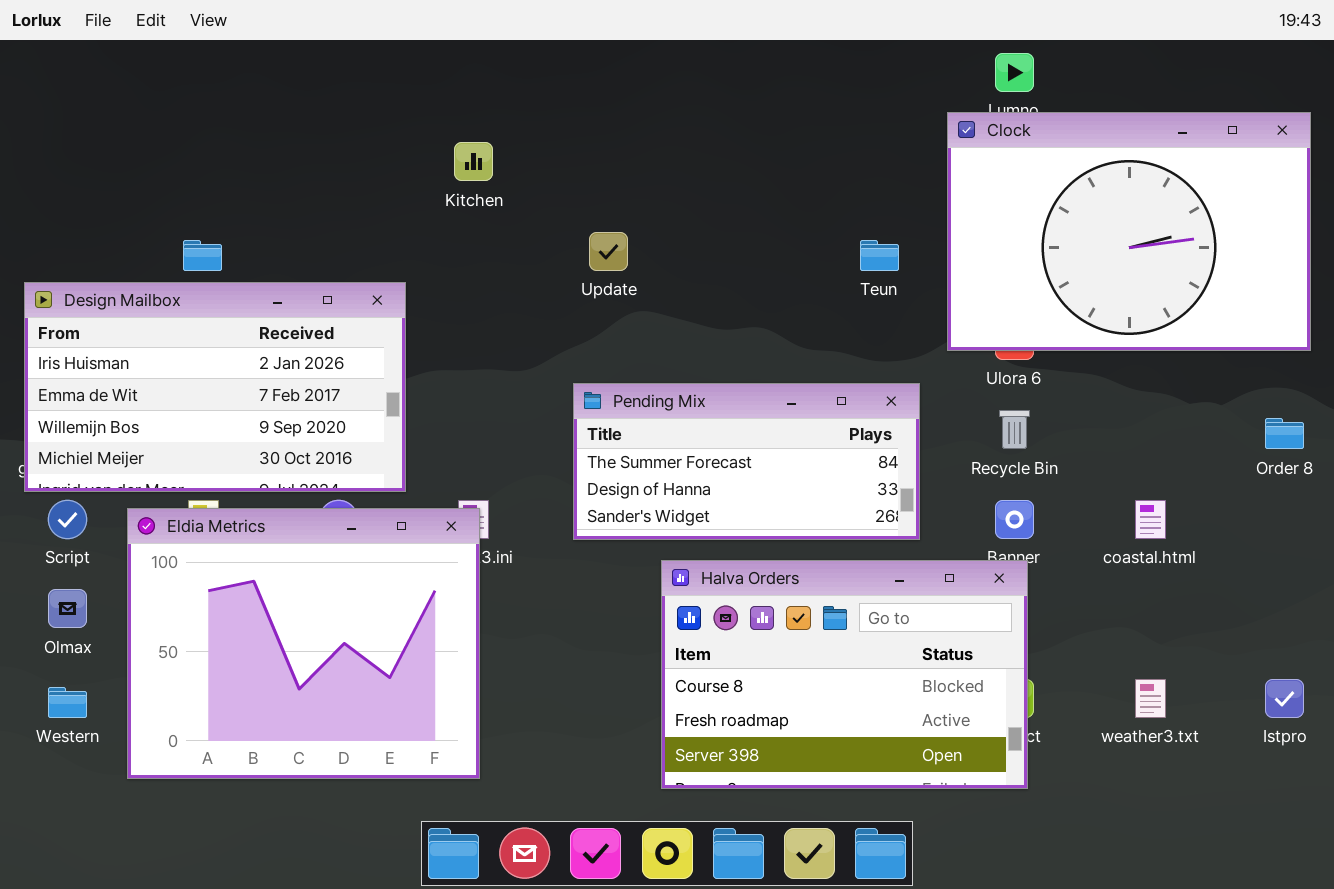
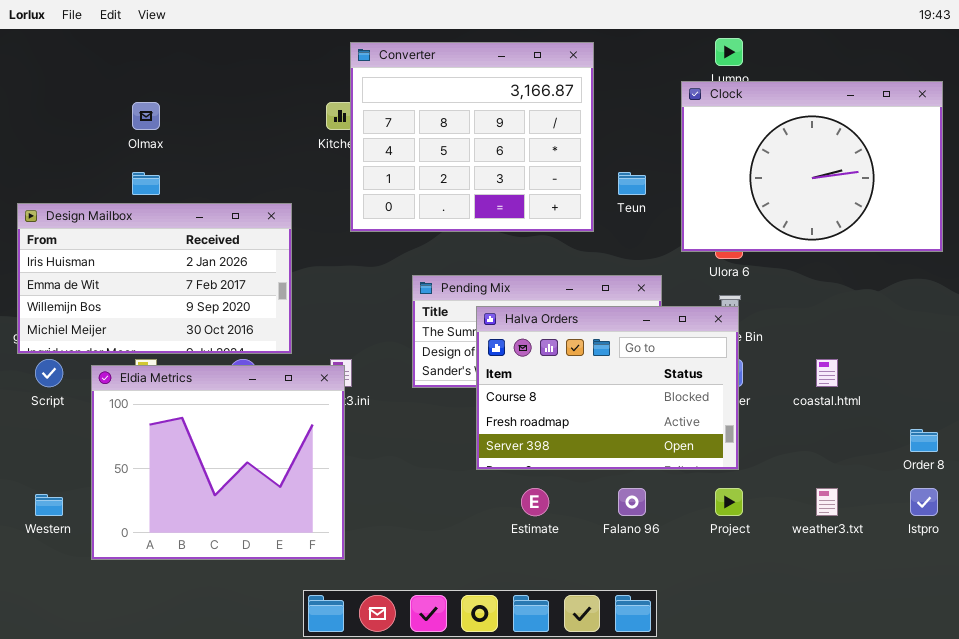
Converter: none -> [350,42,594,232], opened
Order 8: [1265,418,1304,449] -> [910,429,938,452], moved
Halva Orders: [661,560,1028,789] -> [476,306,739,470], moved
Olmax: [48,589,87,628] -> [132,102,160,130], moved

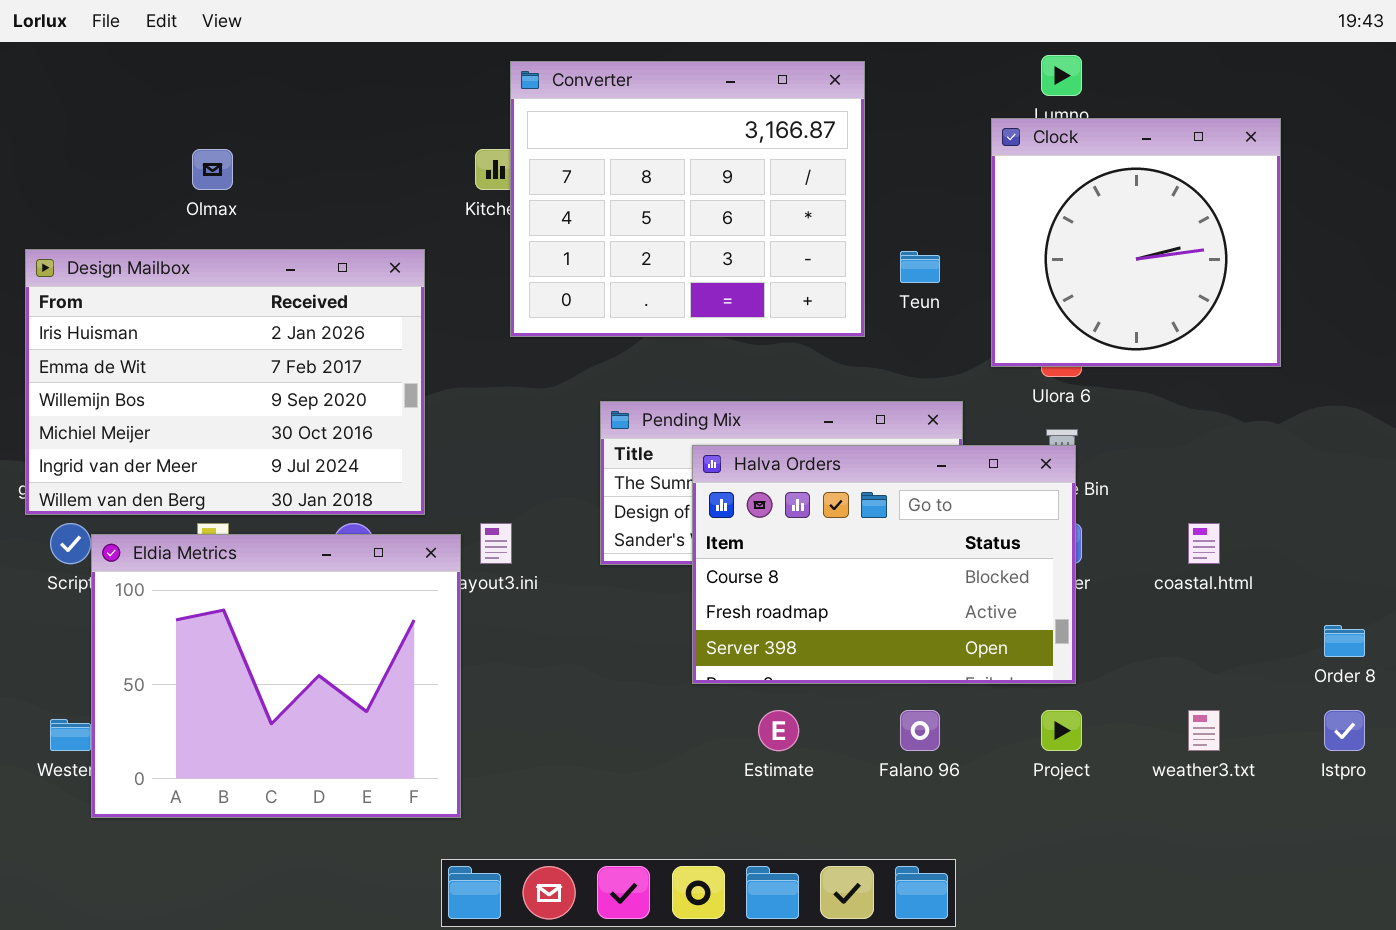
Clock: [681,81,943,252] -> [991,118,1281,367], resized
Design Mailbox: [17,203,292,354] -> [25,249,425,515], resized
Eldia Metrics: [91,365,345,560] -> [91,534,461,818], moved

